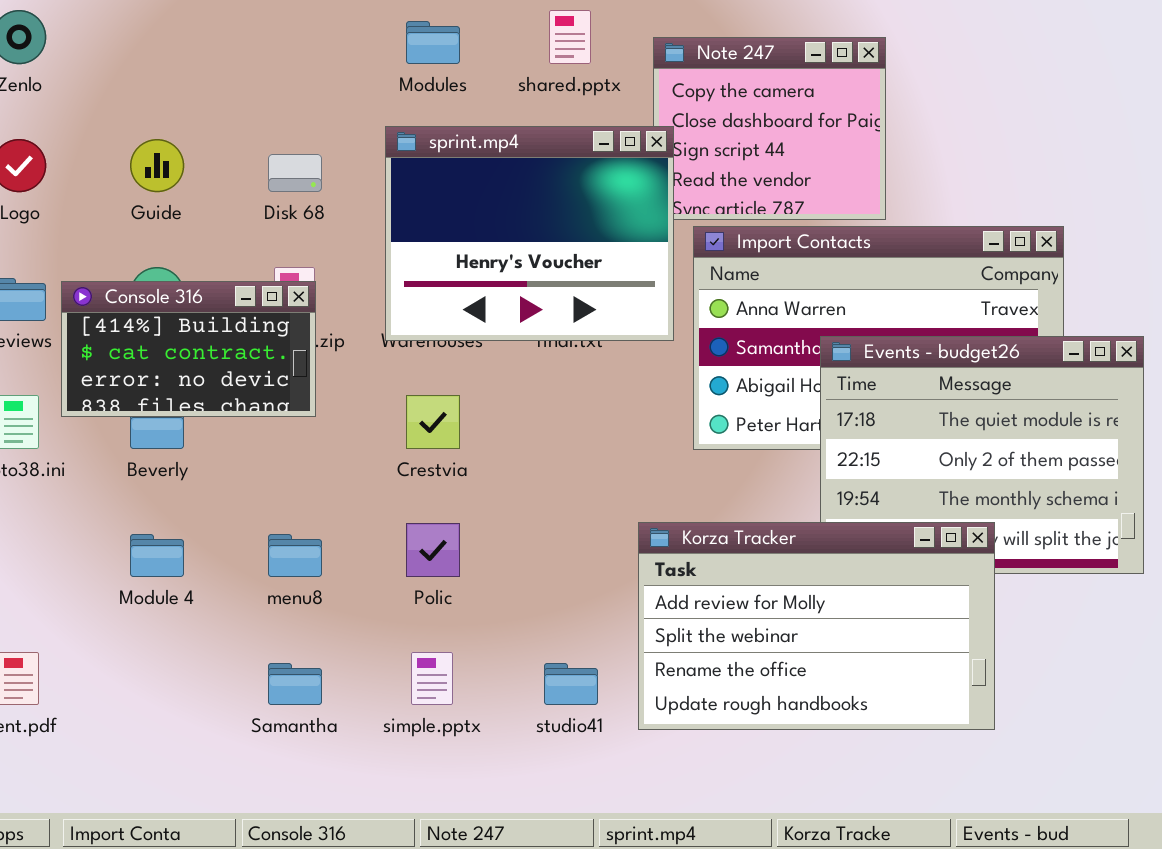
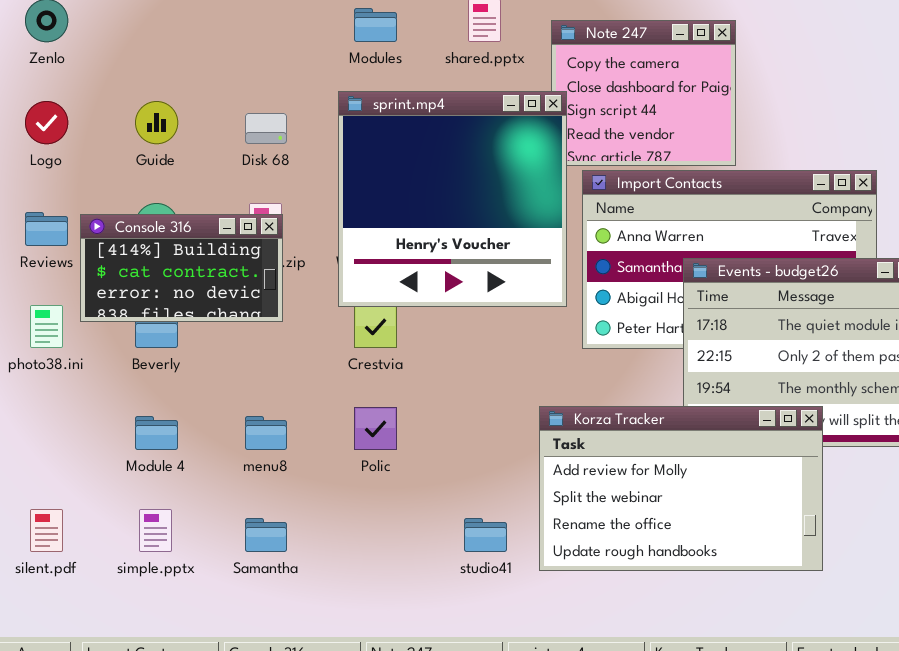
sprint.mp4: [385,126,674,341] -> [338,91,567,307], resized
simple.pptx: [411,652,453,705] -> [139,509,172,552], moved

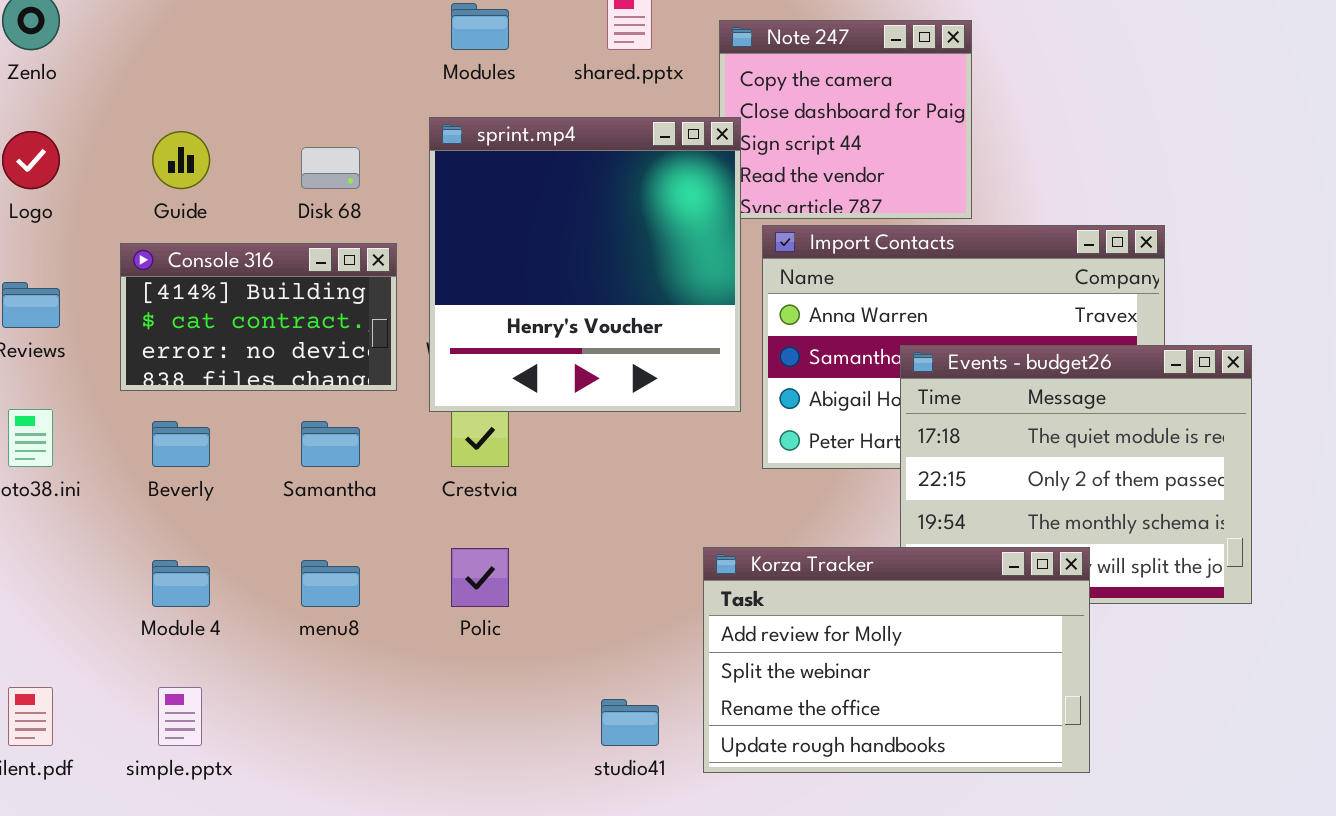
Console 316: [80,214,283,322] -> [120,243,397,391], moved
Samantha: [245,518,287,552] -> [301,421,360,467], moved

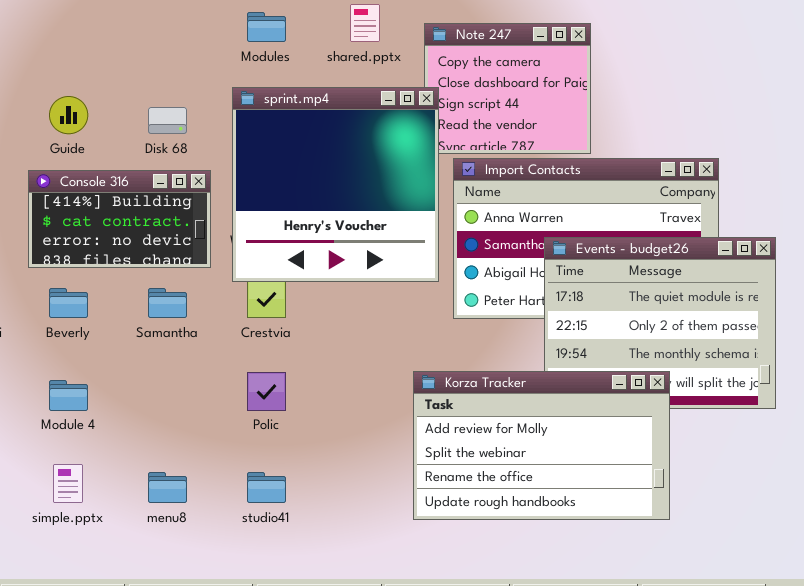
menu8: [301,560,360,607] -> [148,472,187,503], moved
studio41: [601,699,659,746] -> [247,472,286,503], moved

